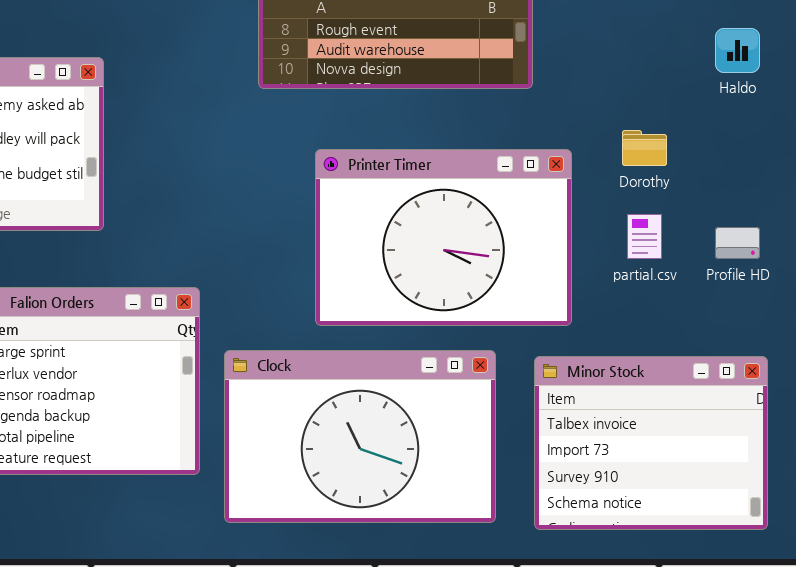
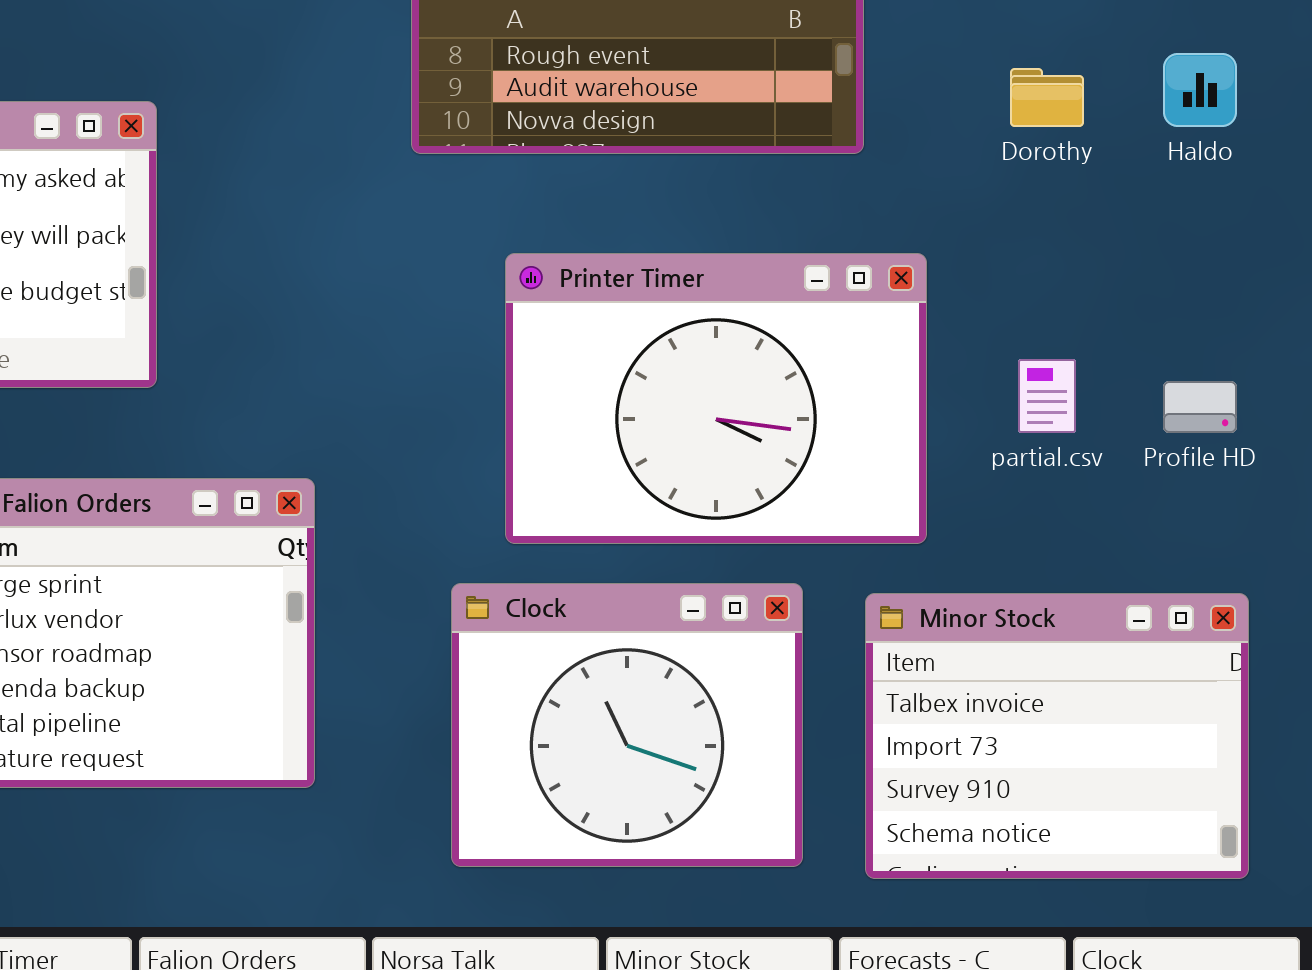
Dorothy: [622,130,667,166] -> [1010,68,1084,127], moved
Clock: [224,350,496,523] -> [451,583,803,867], resized

